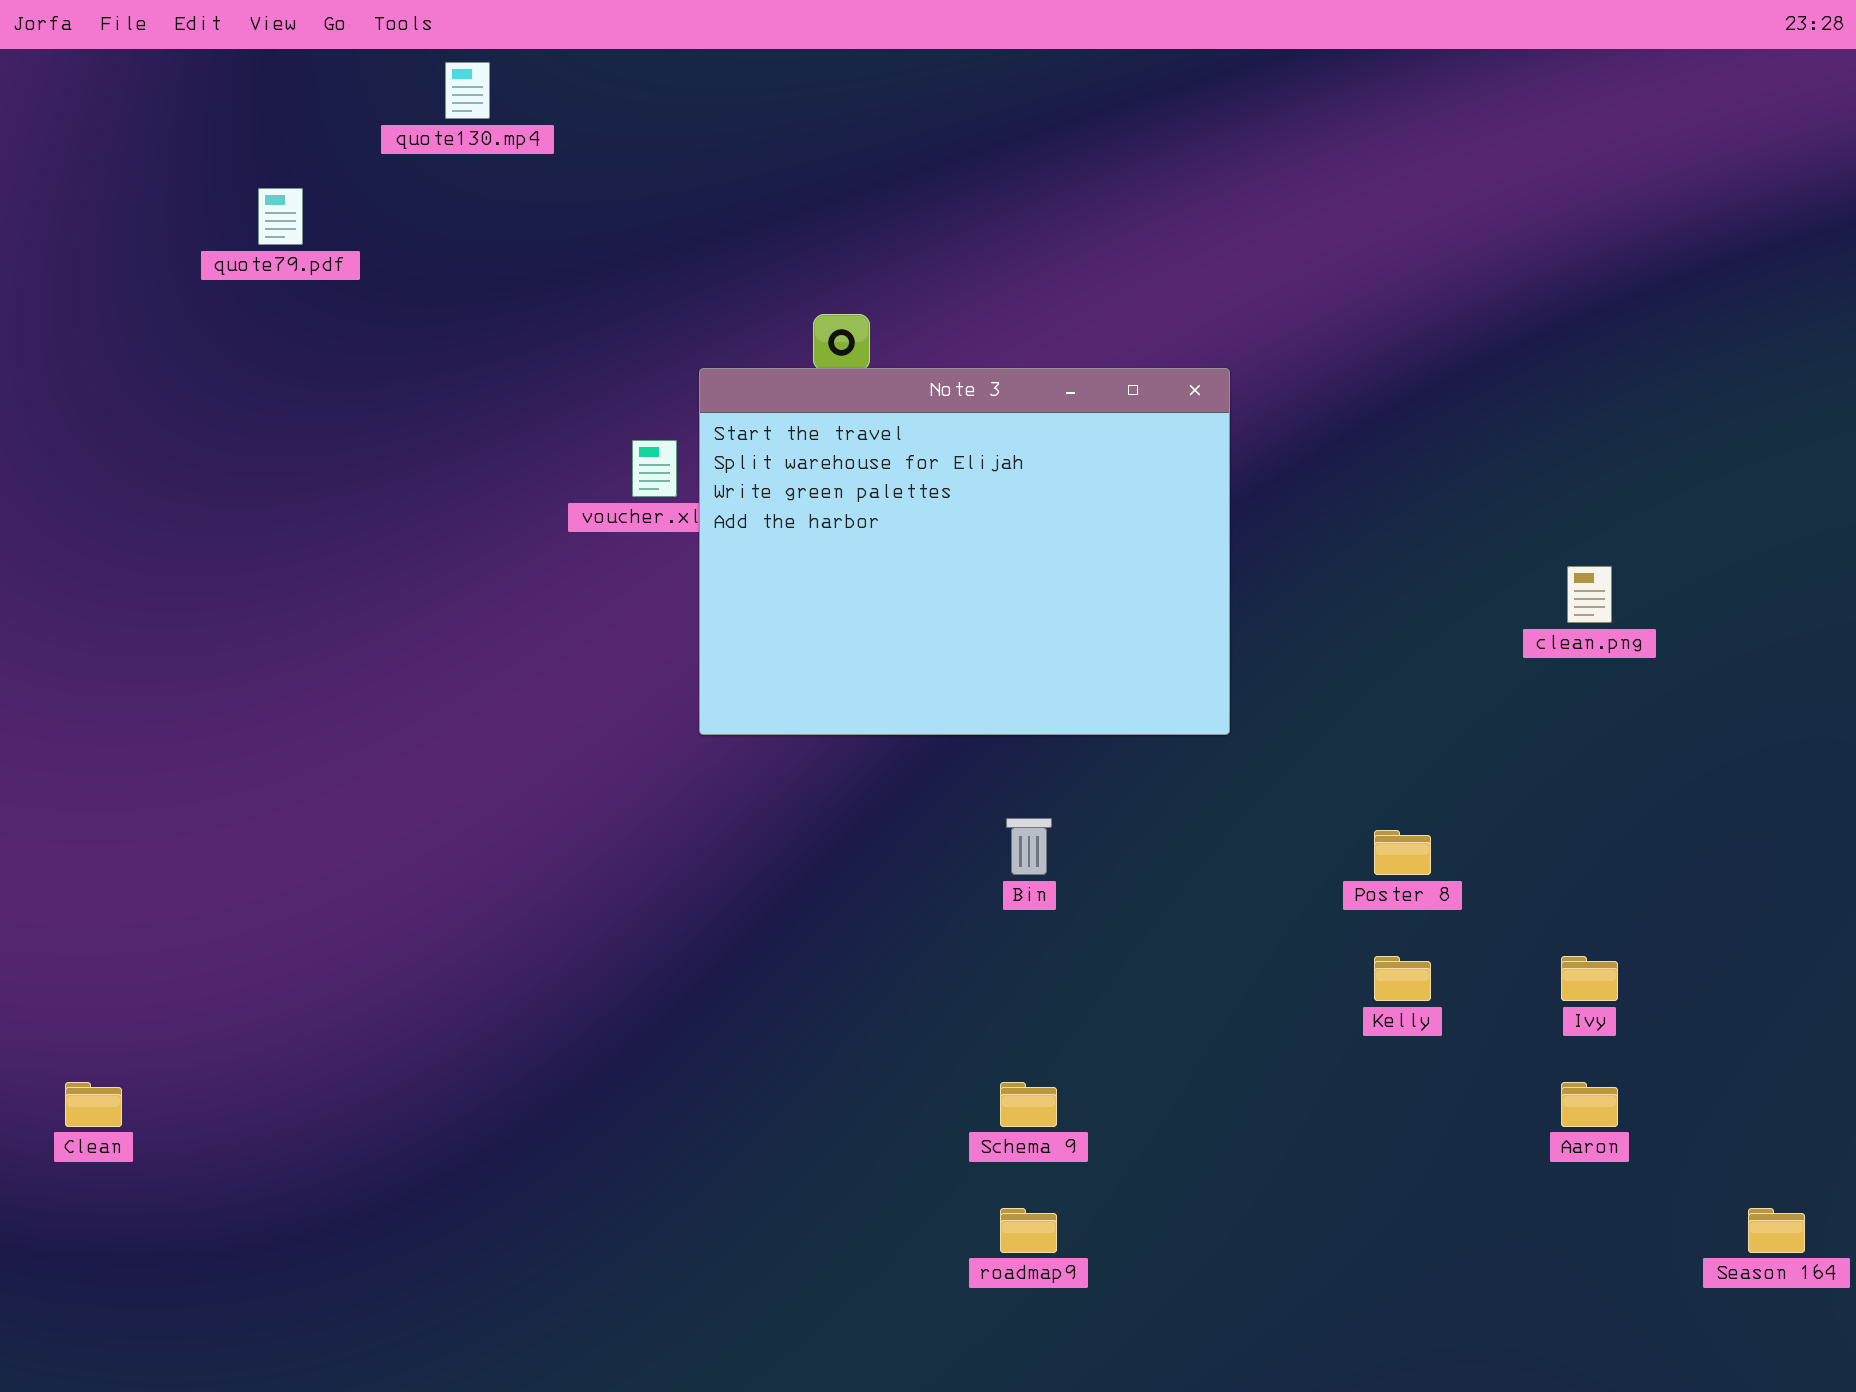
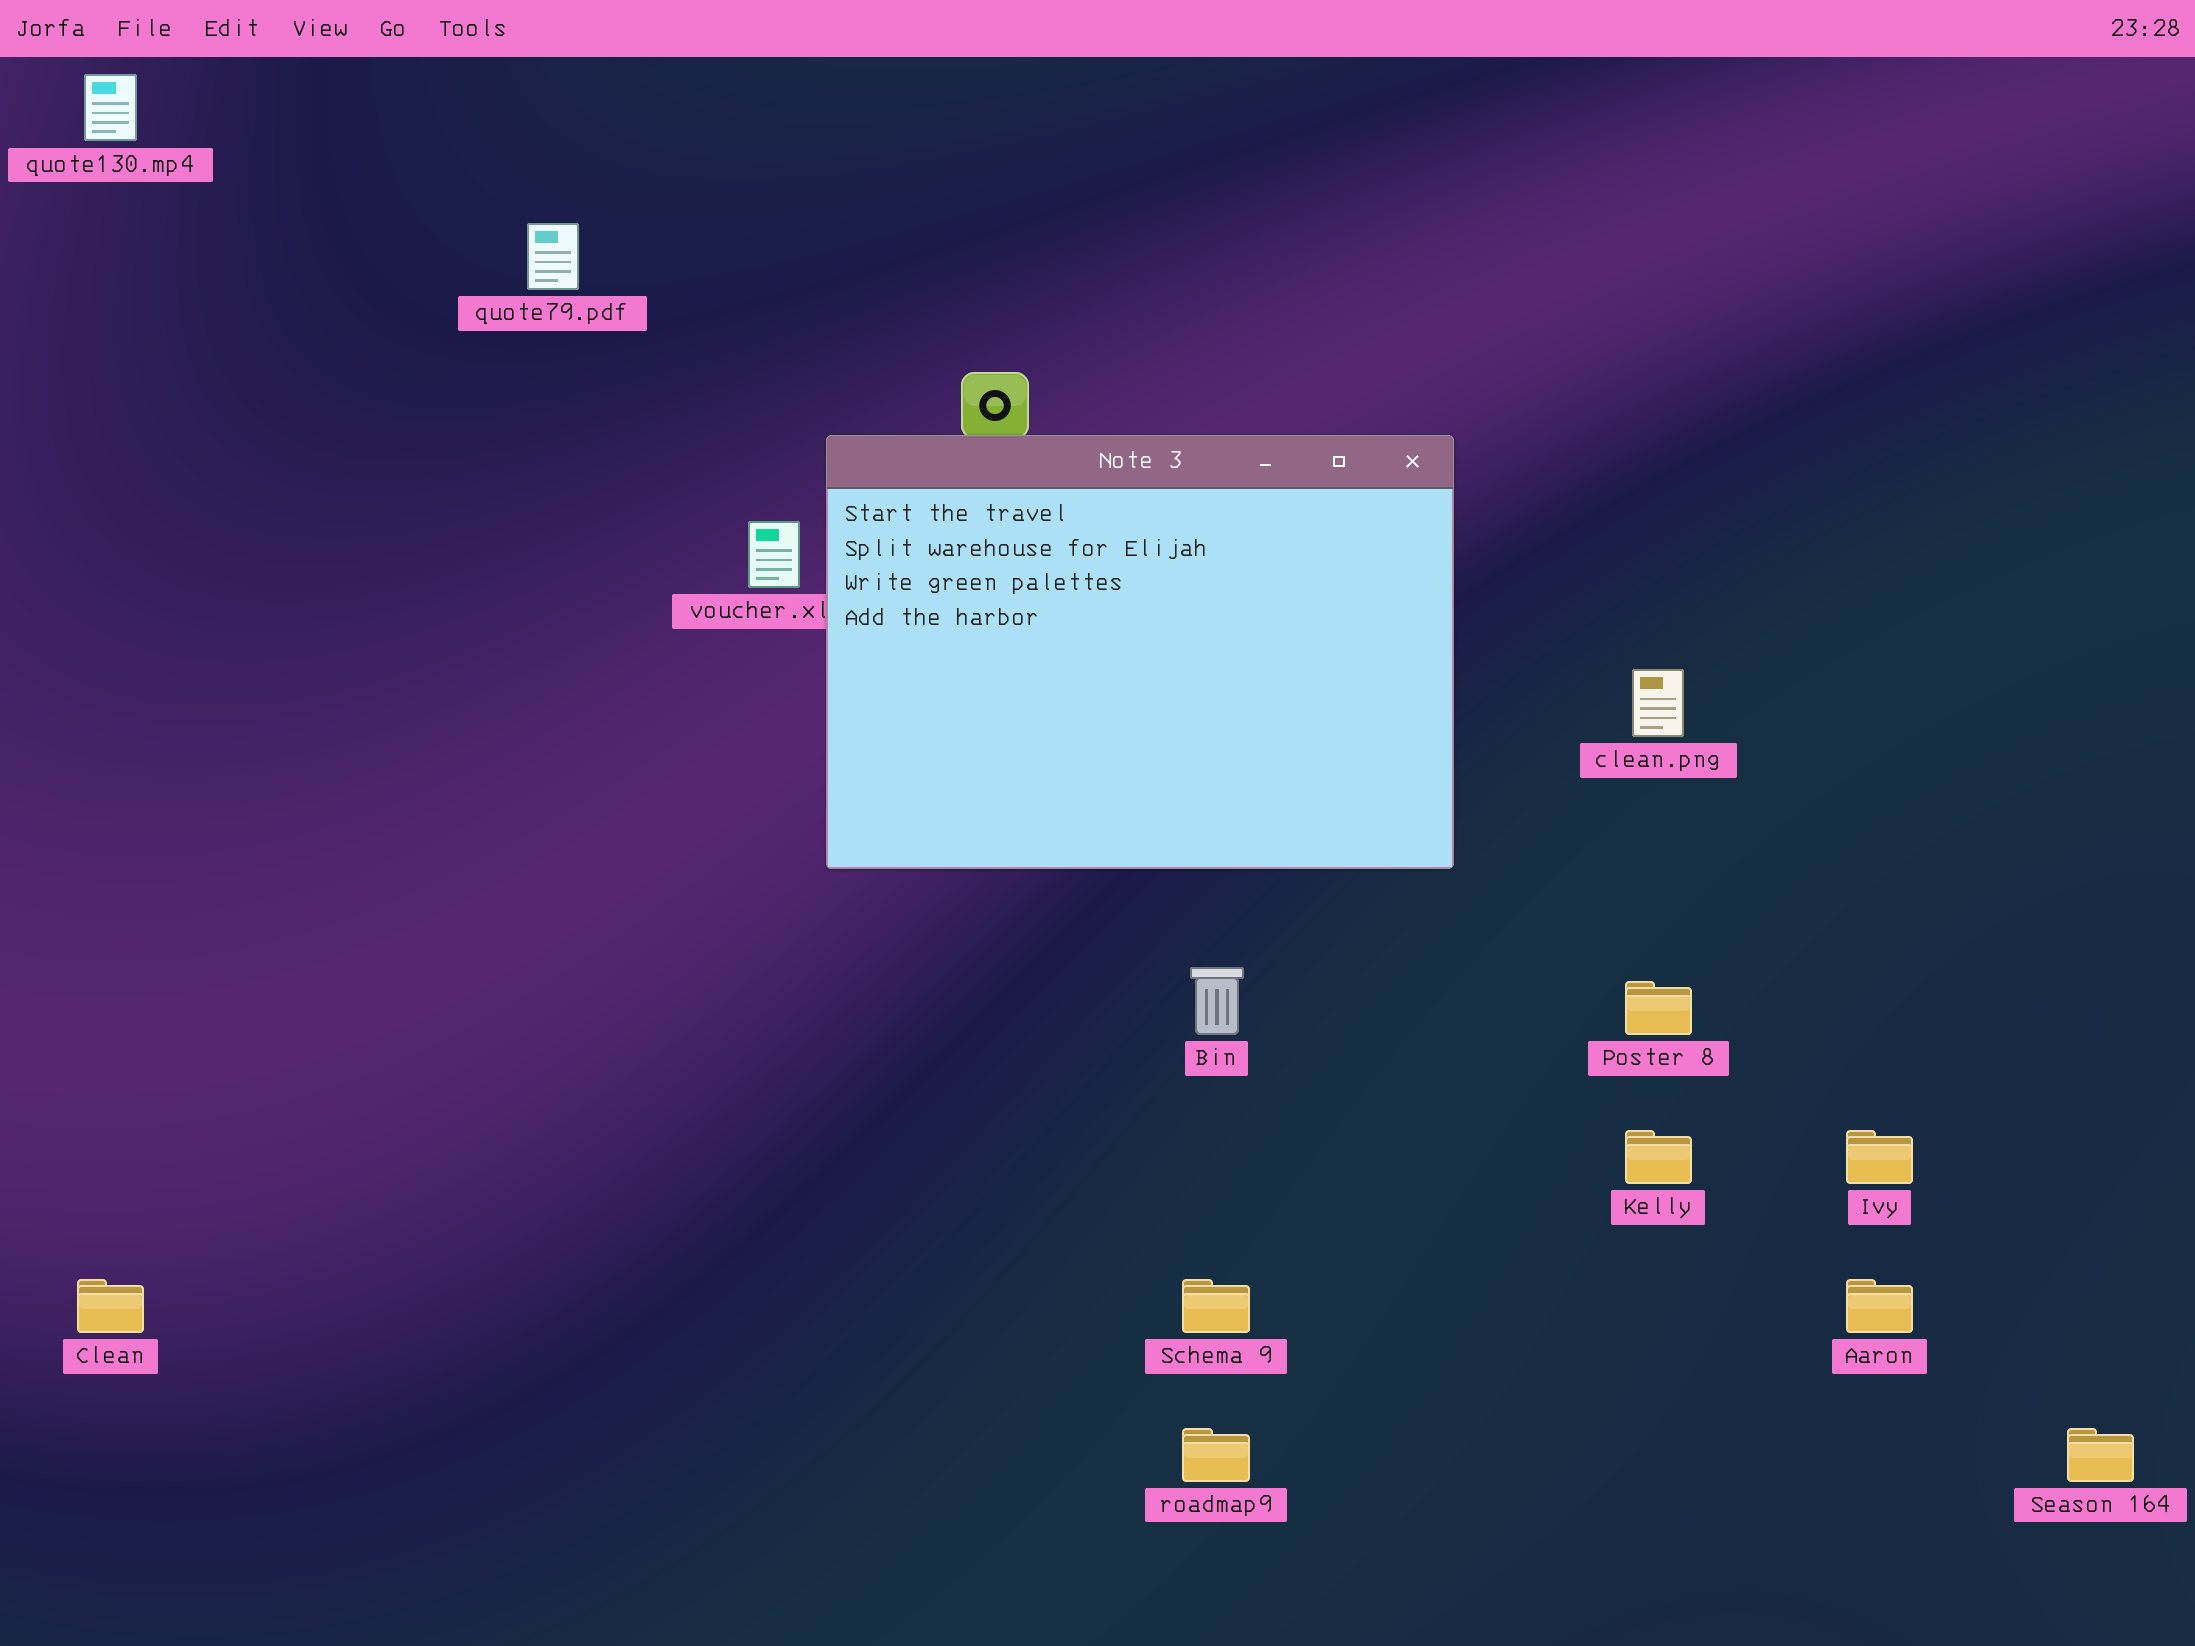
quote130.mp4: [445,62,490,119] -> [84,74,137,141], moved
quote79.pdf: [258,188,303,245] -> [527,223,579,290], moved
clean.png: [1567,566,1612,623] -> [1632,669,1684,737], moved

